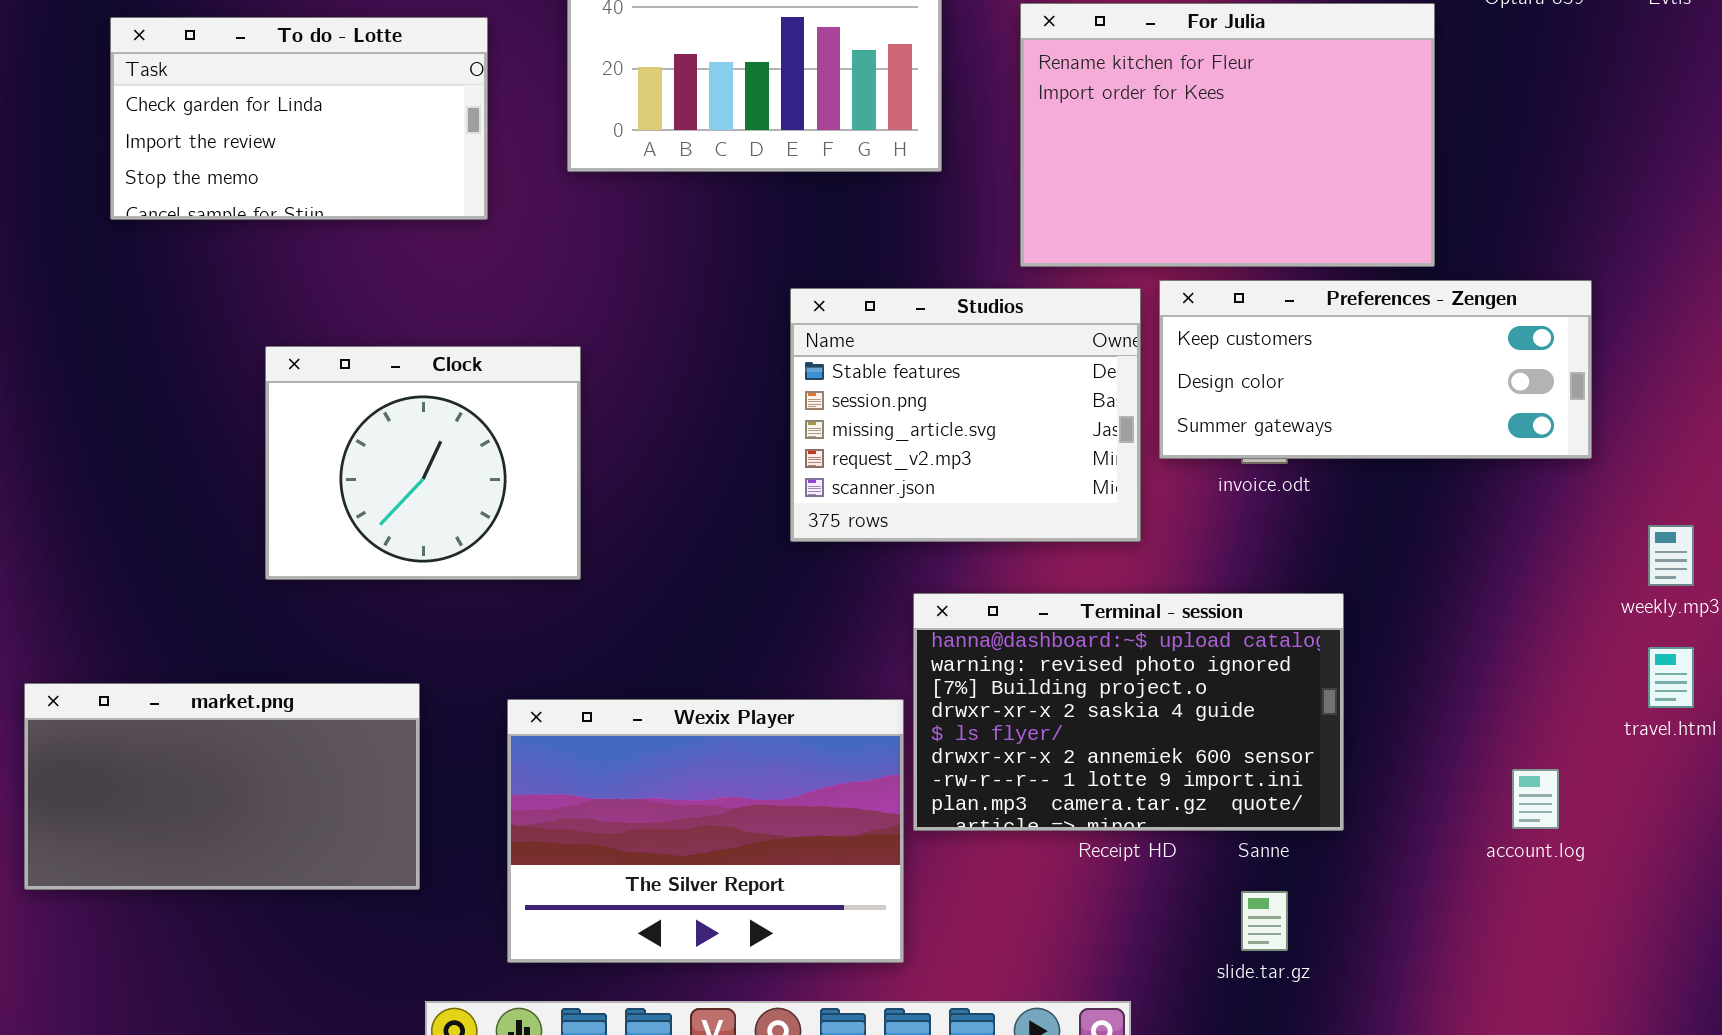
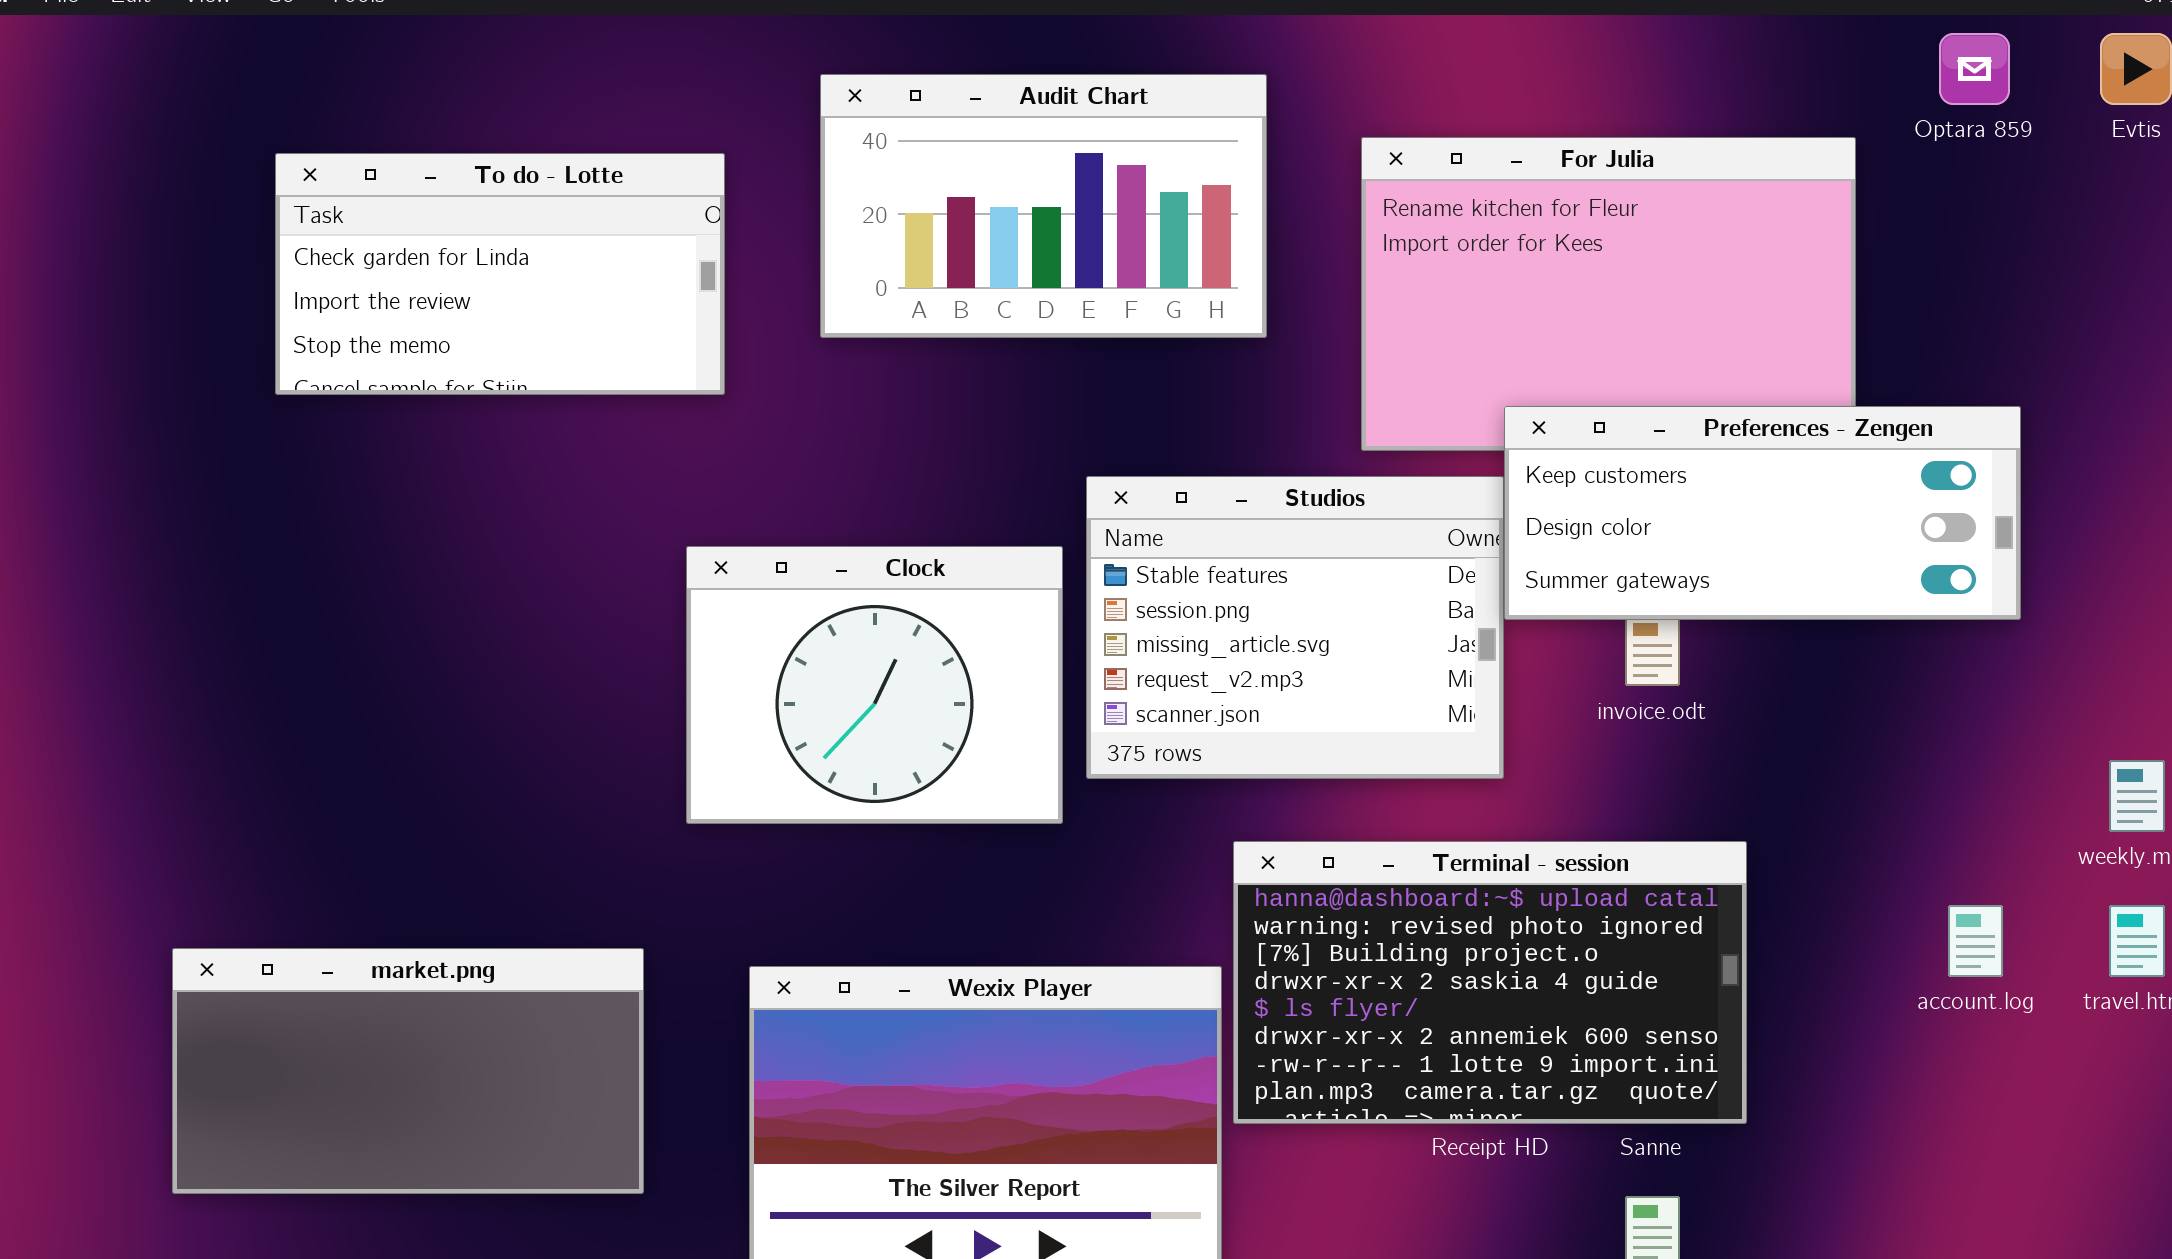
Preferences - Zengen: [1159,280,1592,459] -> [1504,406,2021,620], moved
Clock: [265,346,581,580] -> [686,546,1063,824], moved
account.log: [1512,769,1559,829] -> [1948,905,2003,977], moved

